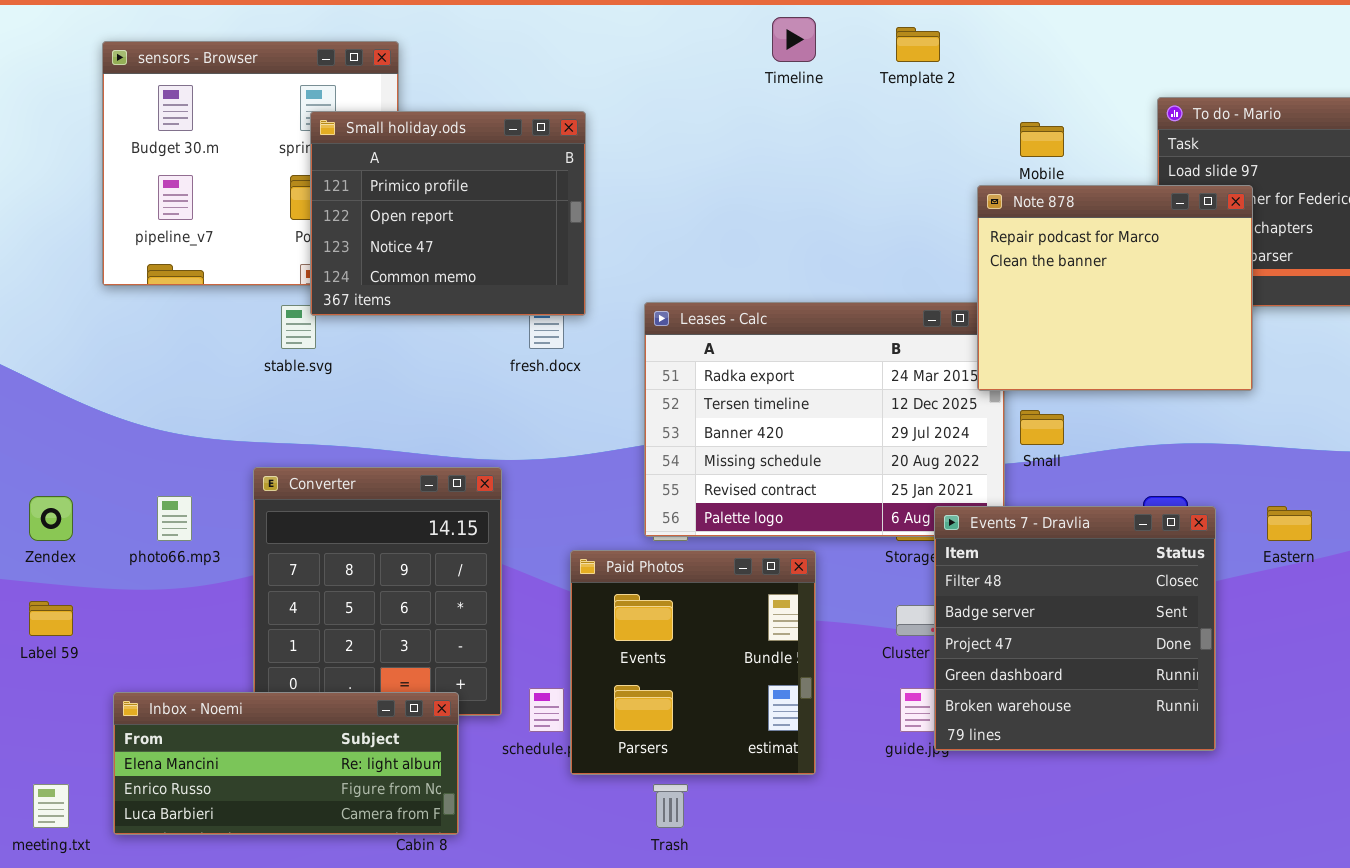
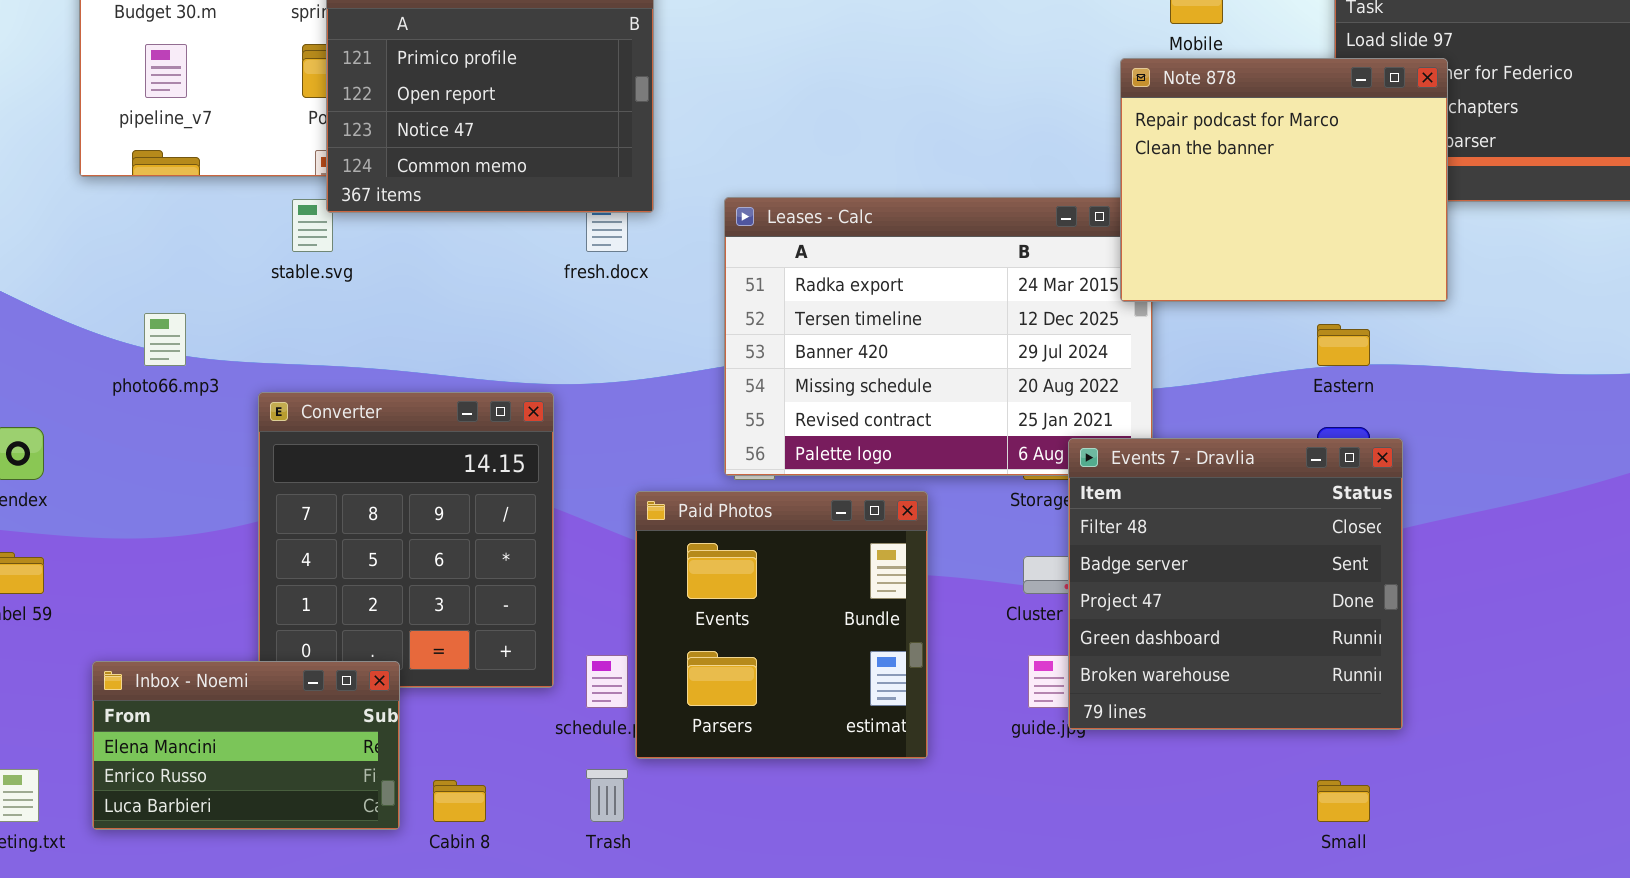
Small: [1020,410,1064,445] -> [1317,780,1370,822], moved
photo66.mp3: [157,496,192,541] -> [144,313,186,366], moved
Eastern: [1267,506,1312,541] -> [1317,324,1370,366], moved
Inbox - Noemi: [113,692,459,835] -> [92,661,400,830], resized
Trash: [653,784,688,828] -> [586,769,628,822], moved

